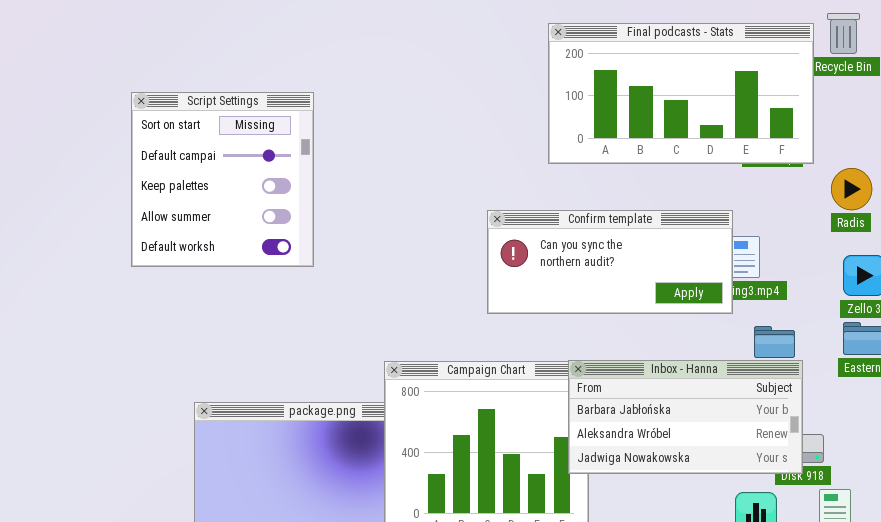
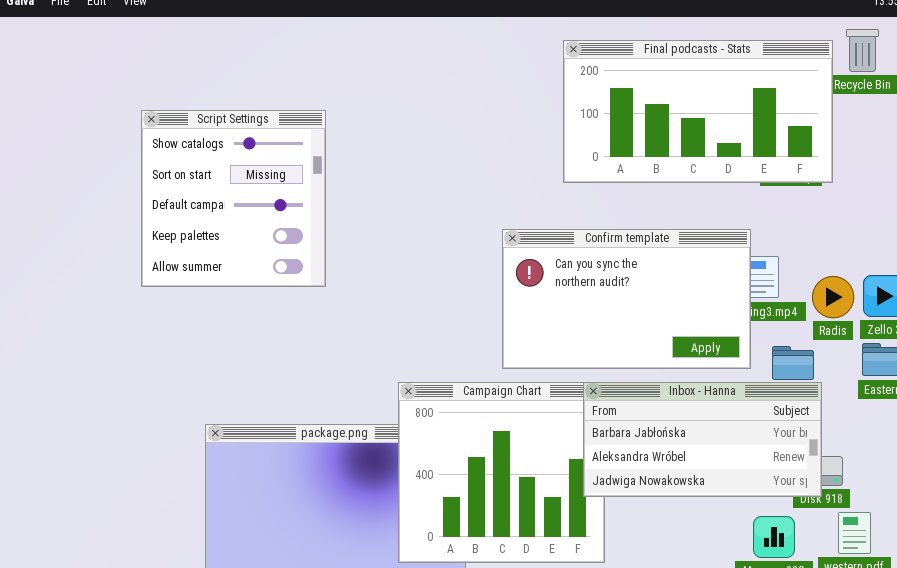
Script Settings: [131,92,314,267] -> [141,110,326,287], scrolled up 1 row
Radis: [831,168,872,210] -> [812,276,854,318], moved
Confirm template: [487,210,733,314] -> [502,229,751,369], resized

